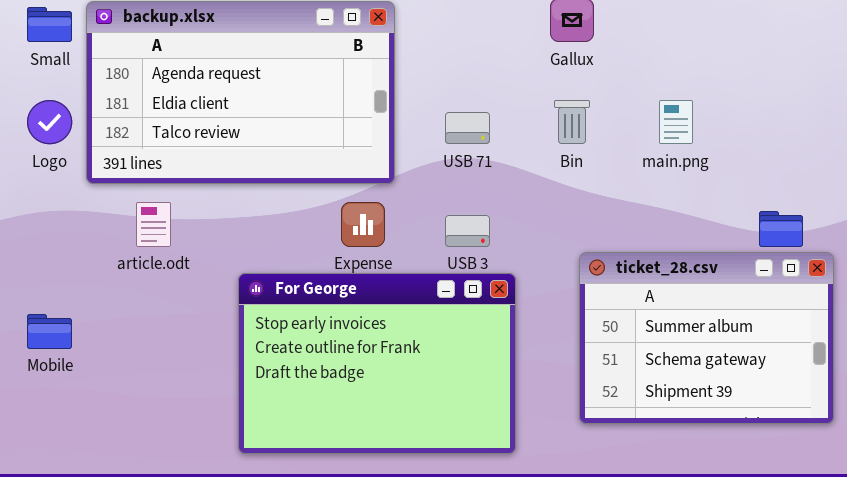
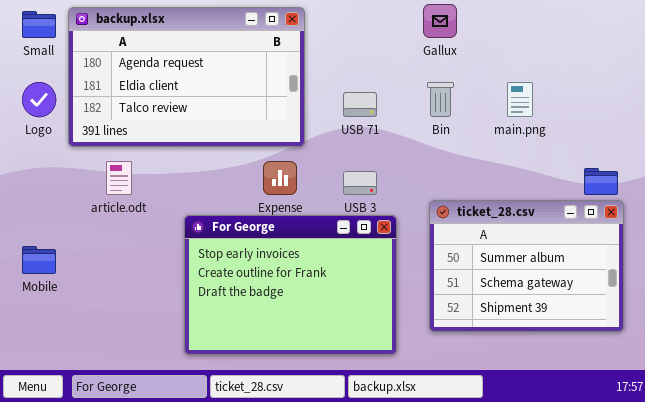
ticket_28.csv: [579,252,834,424] -> [429,200,624,332], moved

